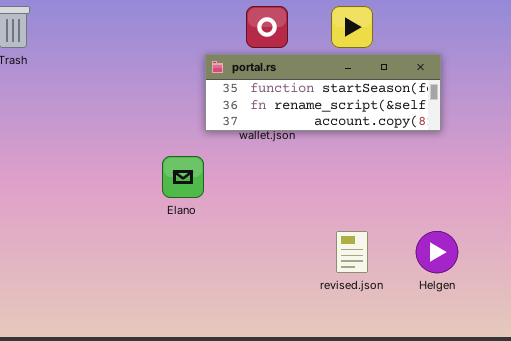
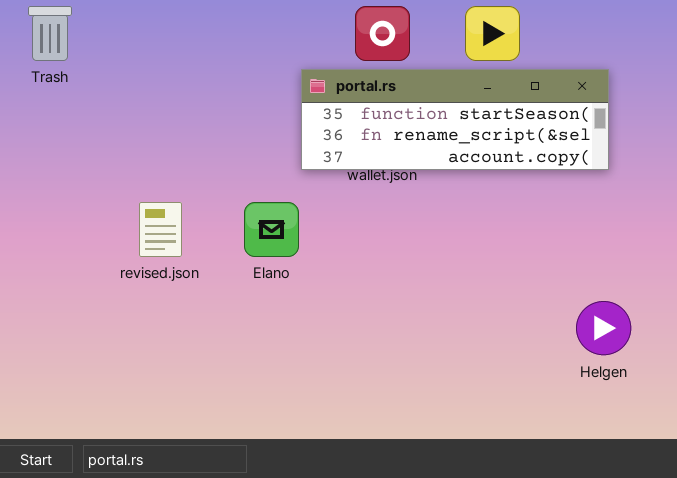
revised.json: [336,231,368,273] -> [139,202,182,257], moved

